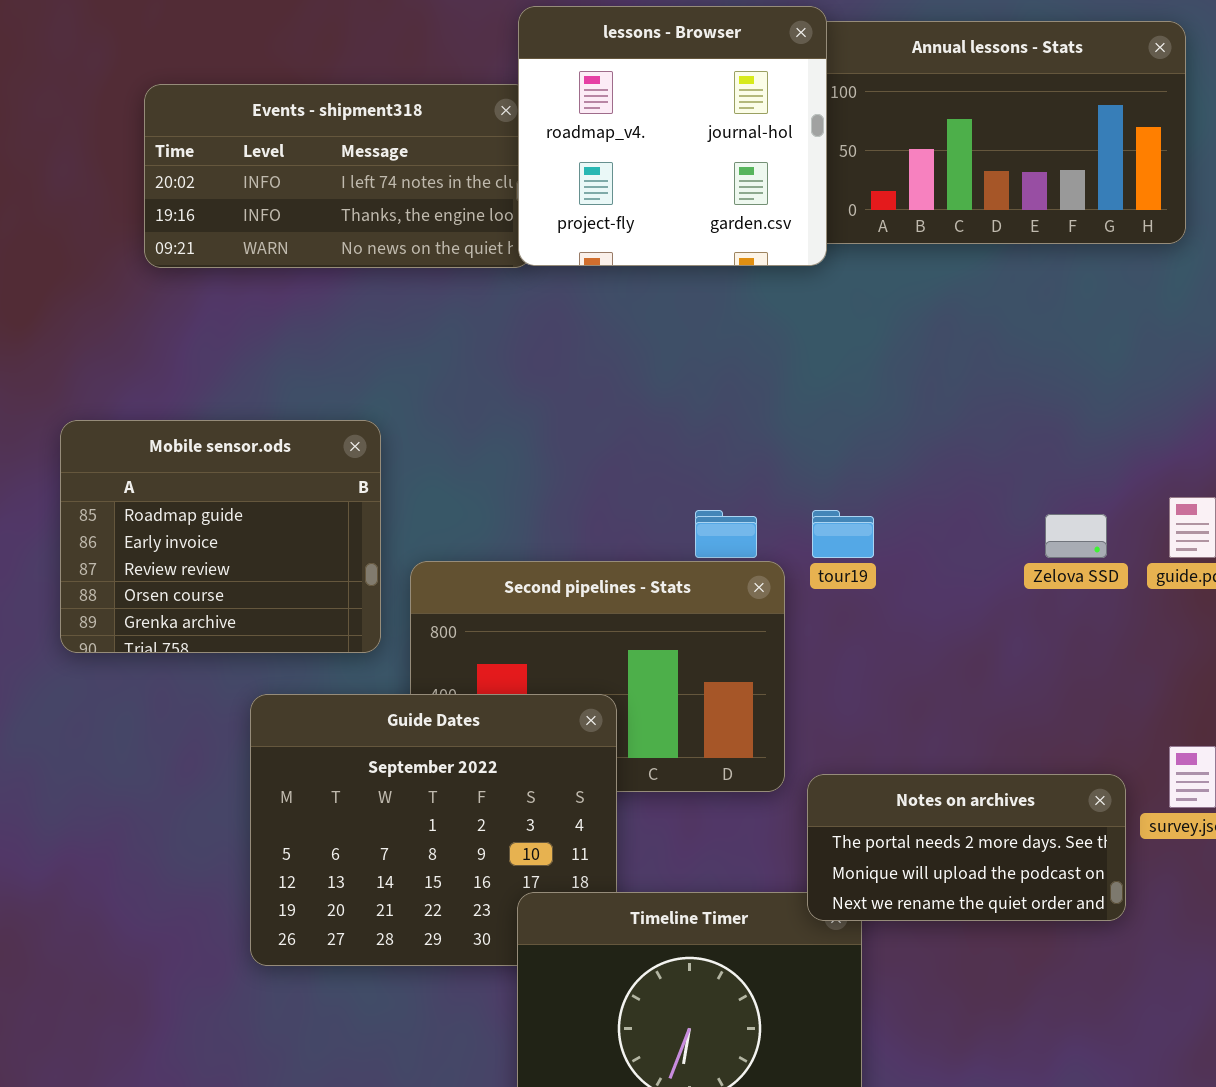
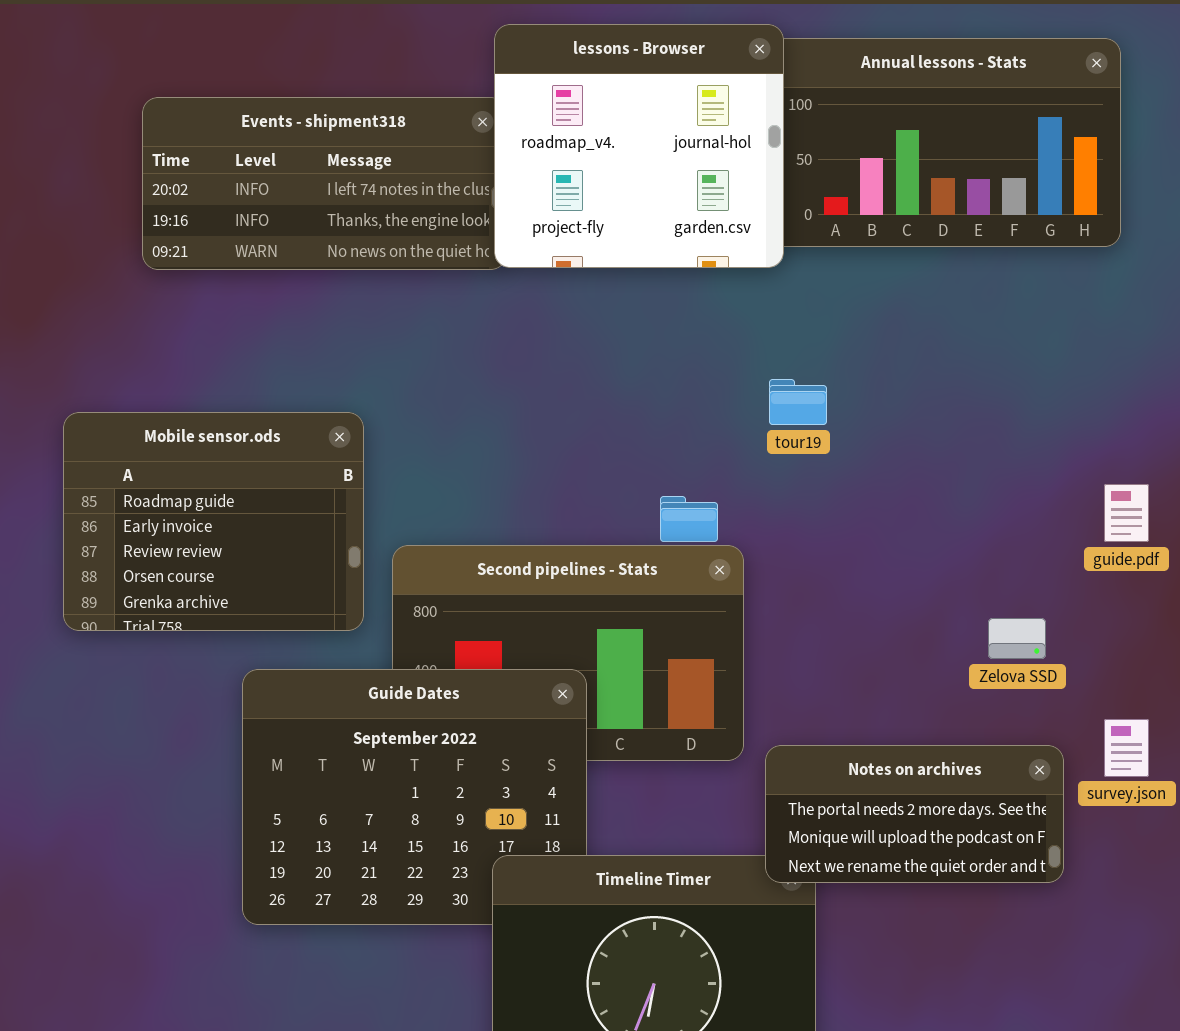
tour19: [812,510,874,558] -> [769,379,827,425], moved
Zelova SSD: [1045,514,1107,558] -> [988,618,1046,659], moved

